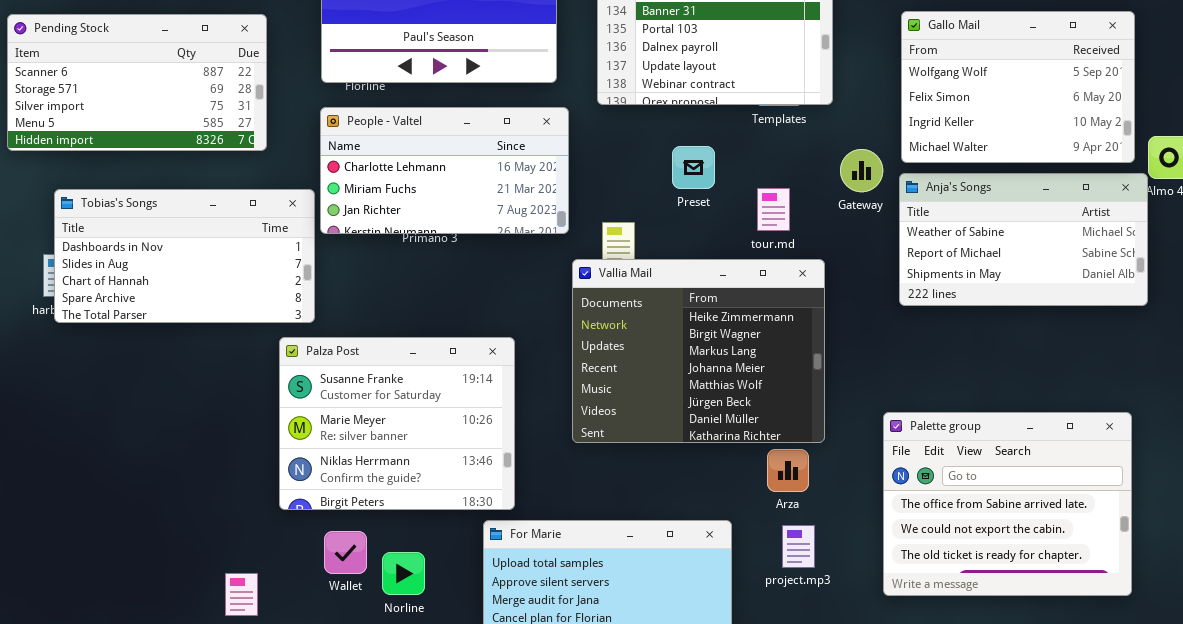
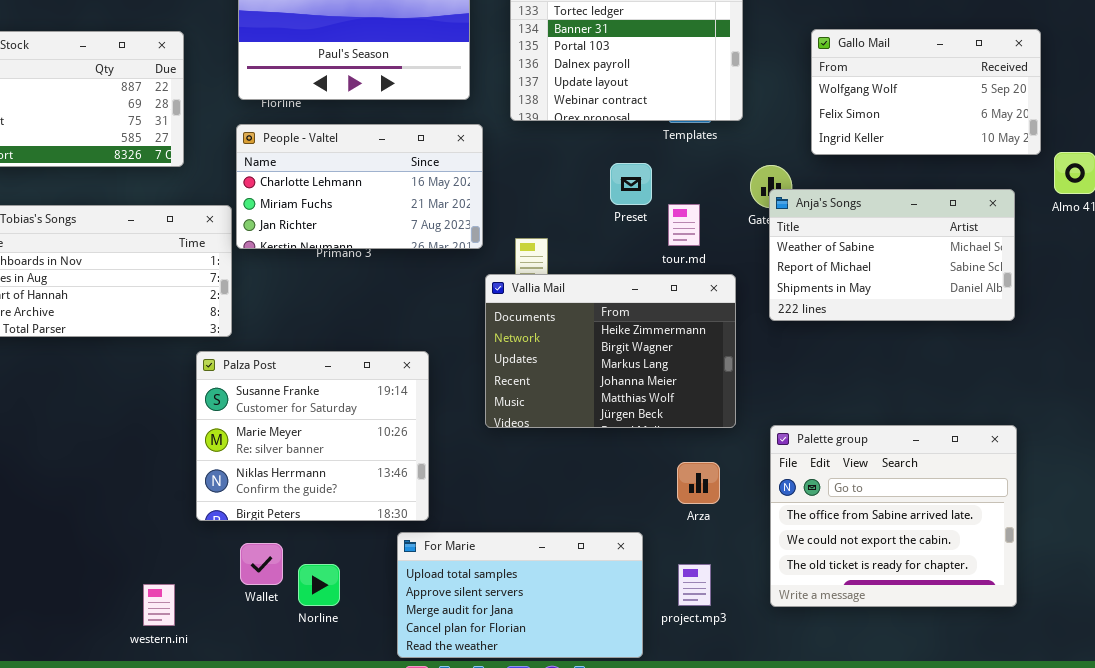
Gallo Mail: [901,11,1135,163] -> [811,29,1041,155], resized
Preset: [672,146,715,189] -> [610,163,652,205], moved
Anja's Songs: [899,173,1148,306] -> [769,189,1015,321], moved
Vallia Mail: [572,259,825,443] -> [485,274,736,428], resized
Palette group: [883,412,1132,596] -> [770,425,1017,607], moved
project.mp3: [782,525,815,568] -> [678,564,711,606], moved

